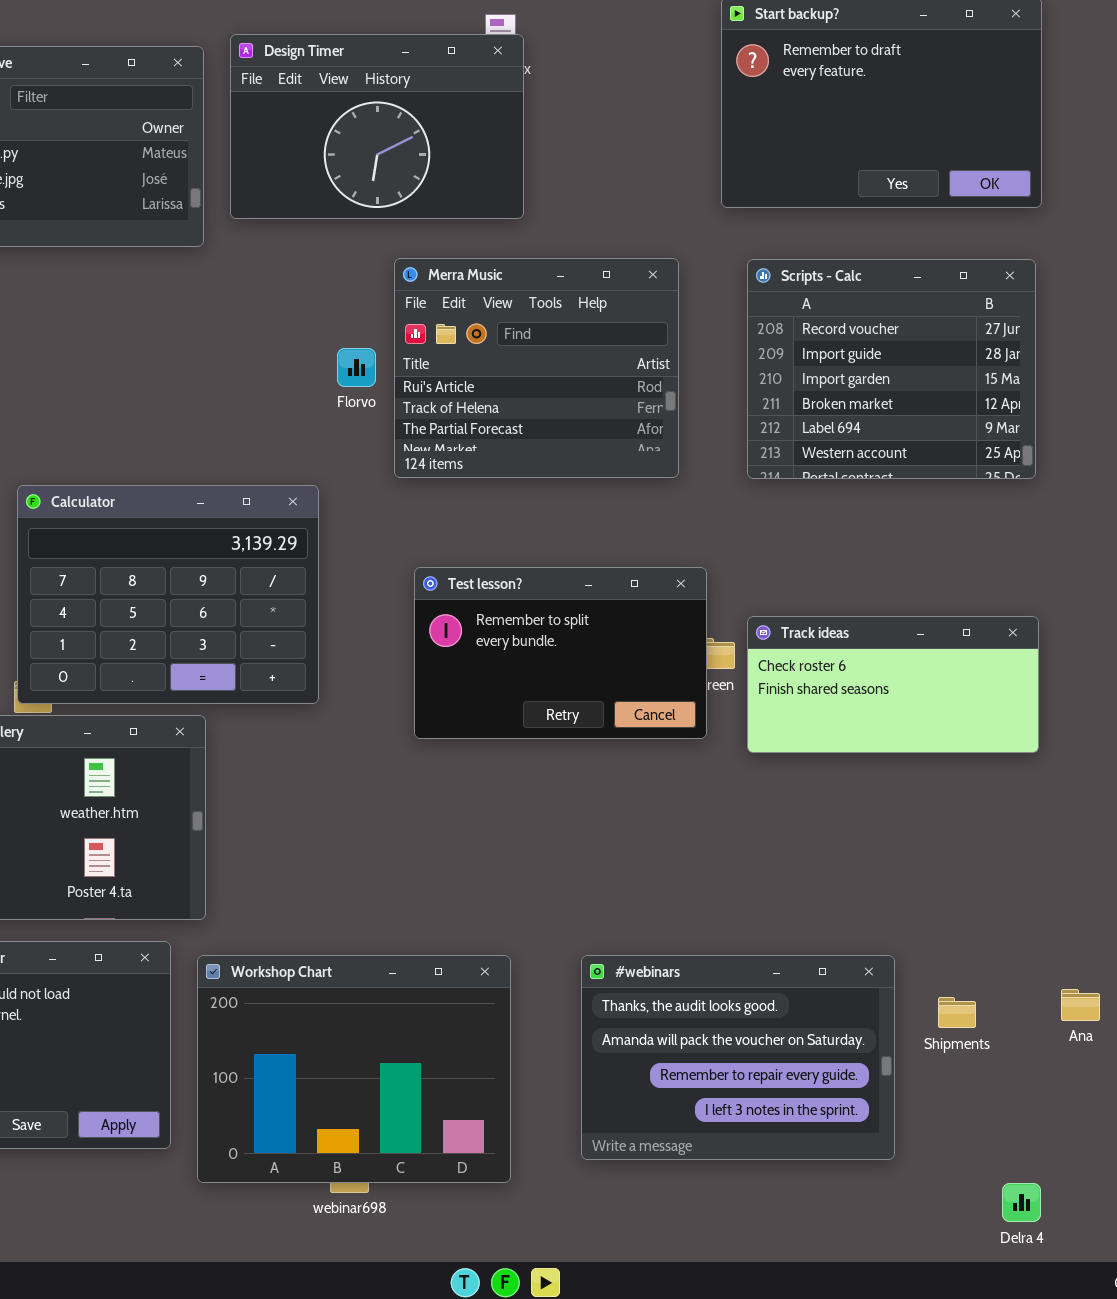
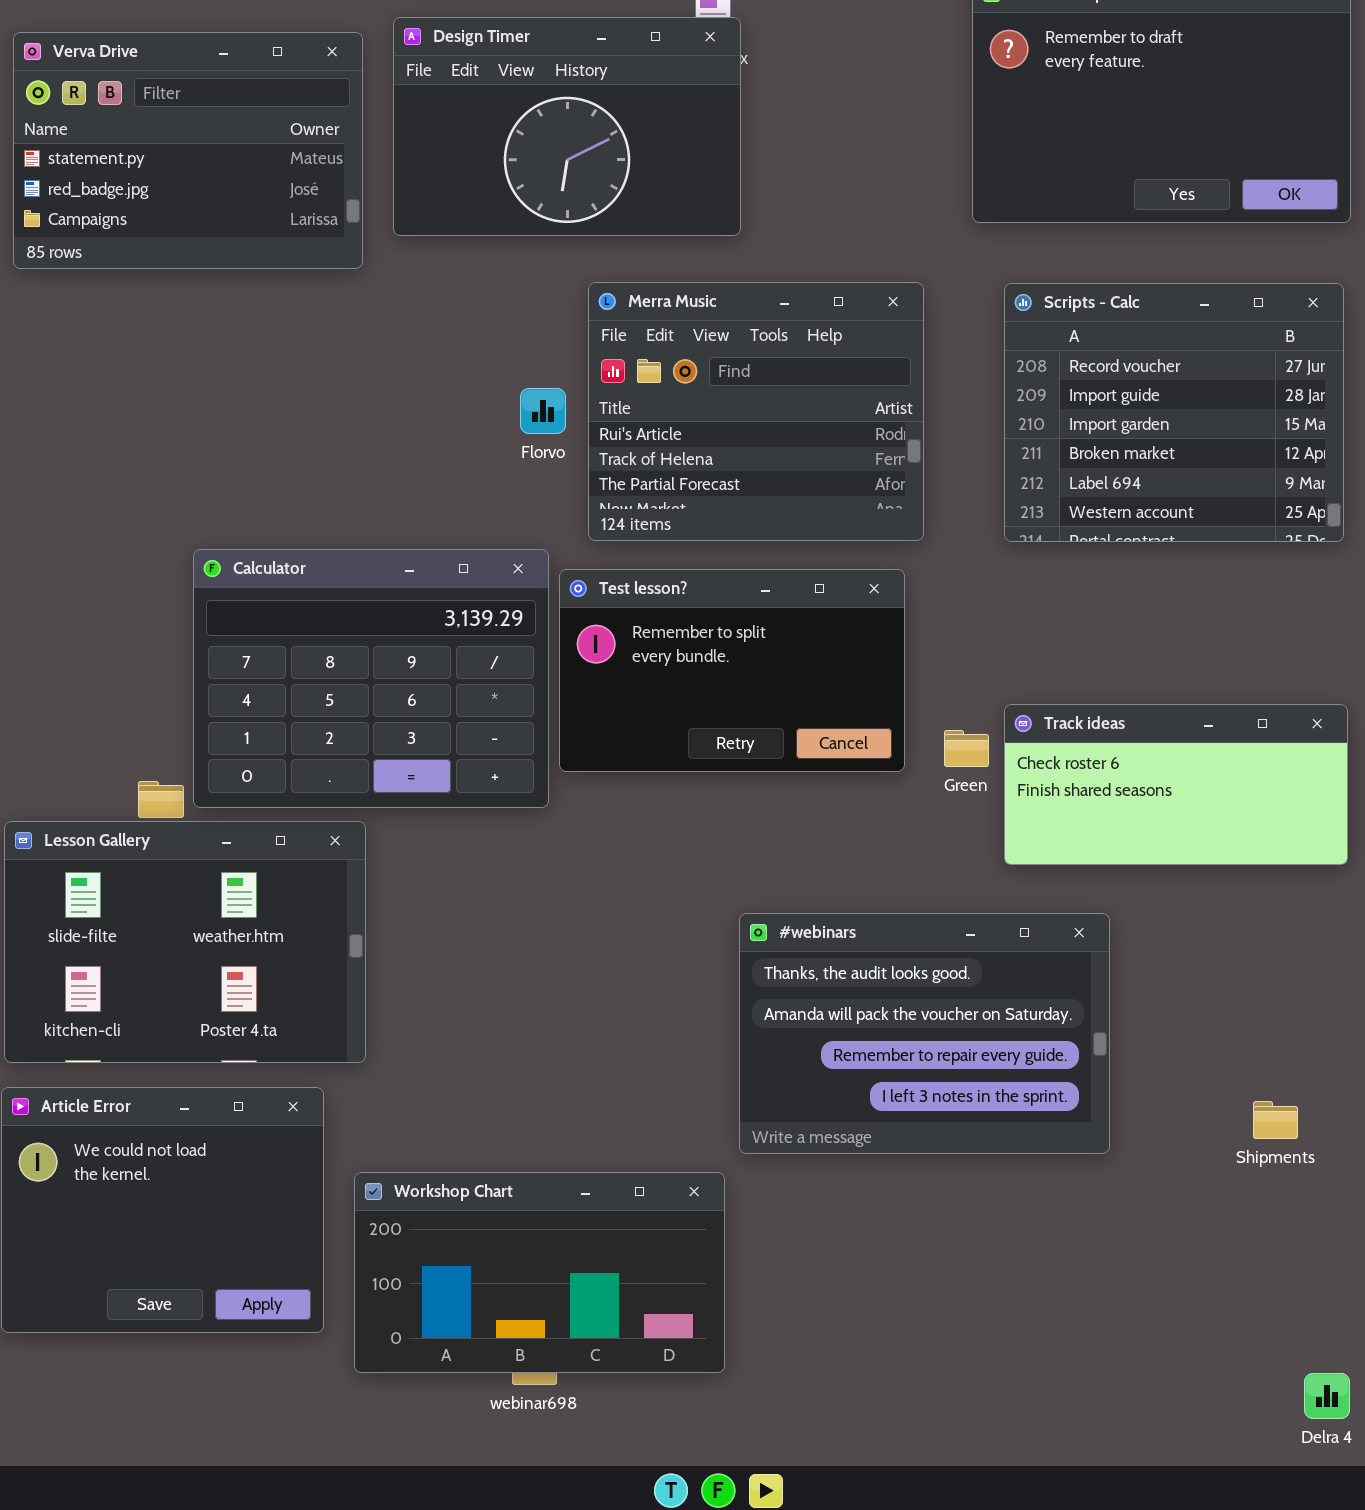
Calculator: [17,485,319,704] -> [193,549,549,808], moved
Test lesson?: [414,567,707,739] -> [559,569,905,772], moved
Workshop Chart: [197,955,511,1183] -> [354,1172,725,1373], resized
#webinars: [581,955,895,1160] -> [739,913,1110,1154], moved
Shipments: [938,997,976,1028] -> [1253,1101,1298,1139], moved

